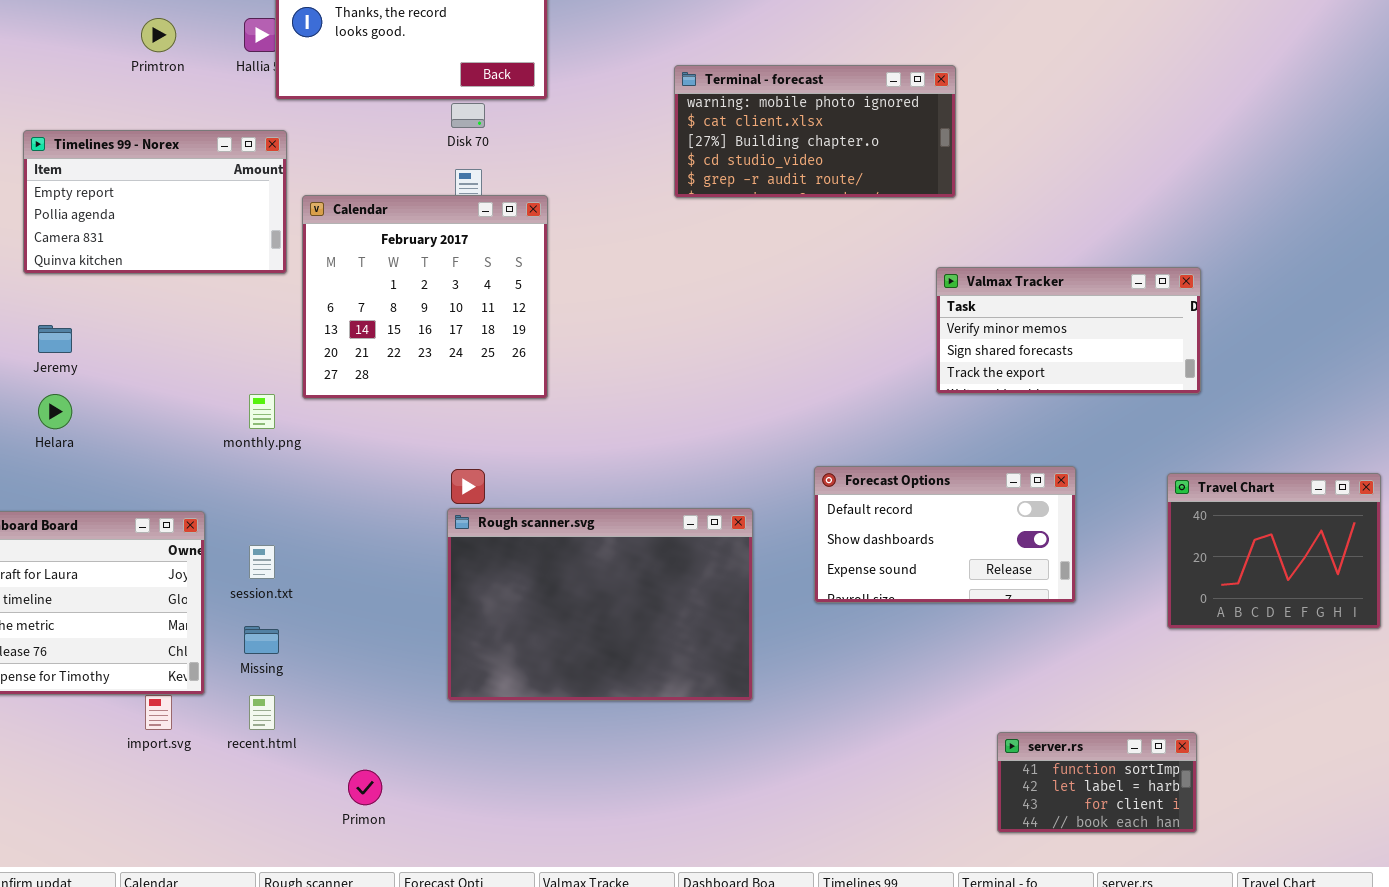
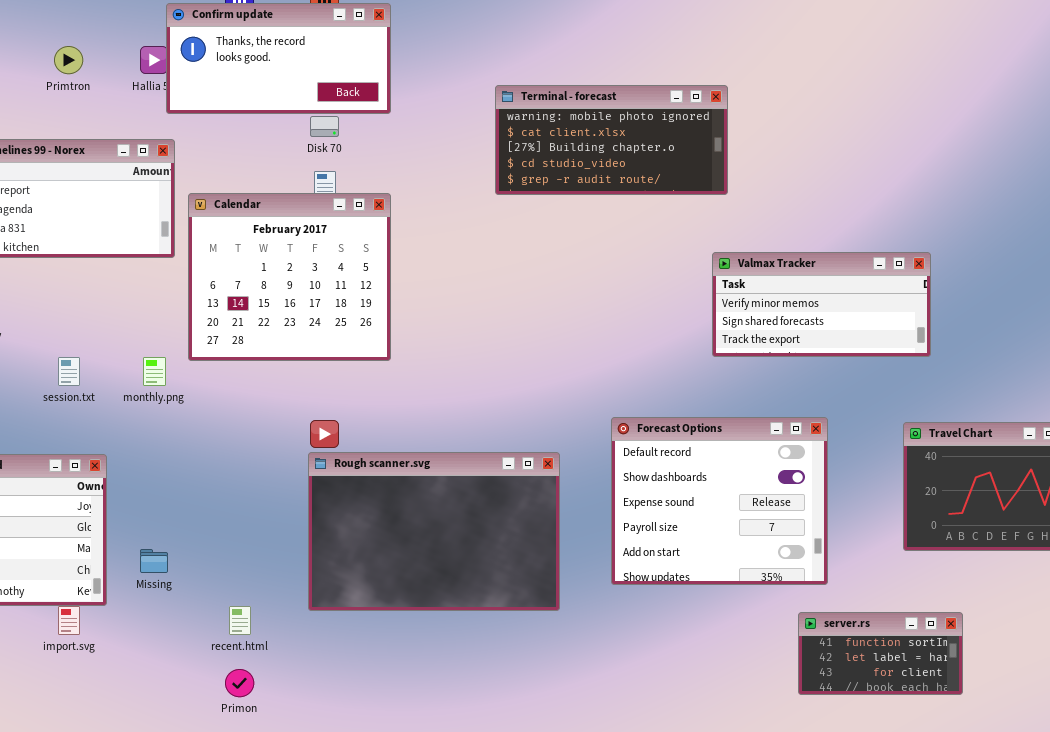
Forecast Options: [814,466,1076,603] -> [611,417,828,585], resized
session.txt: [249,545,275,579] -> [58,357,80,386], moved
recent.html: [249,695,275,730] -> [229,606,251,635], moved
server.rs: [997,732,1197,833] -> [798,612,963,695], moved

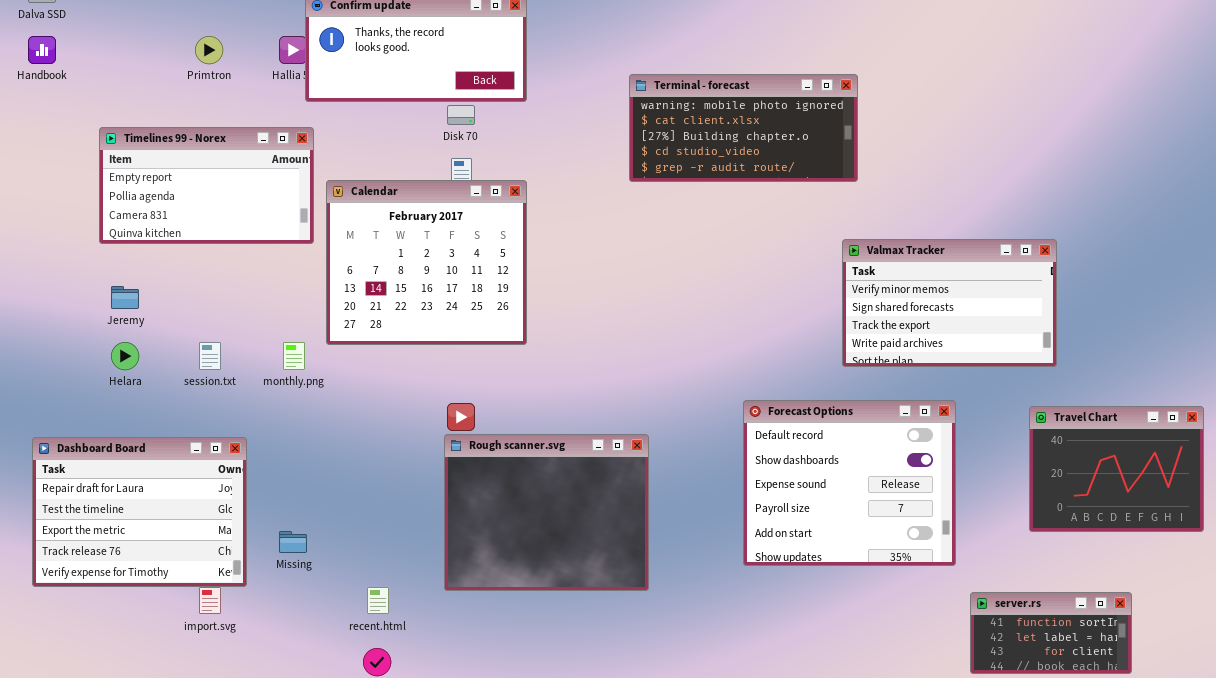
Valmax Tracker: [712,252,931,357] -> [842,239,1057,367], resized
Rough scanner.svg: [308,452,560,611] -> [444,434,649,591], resized
server.rs: [798,612,963,695] -> [970,592,1132,674], moved

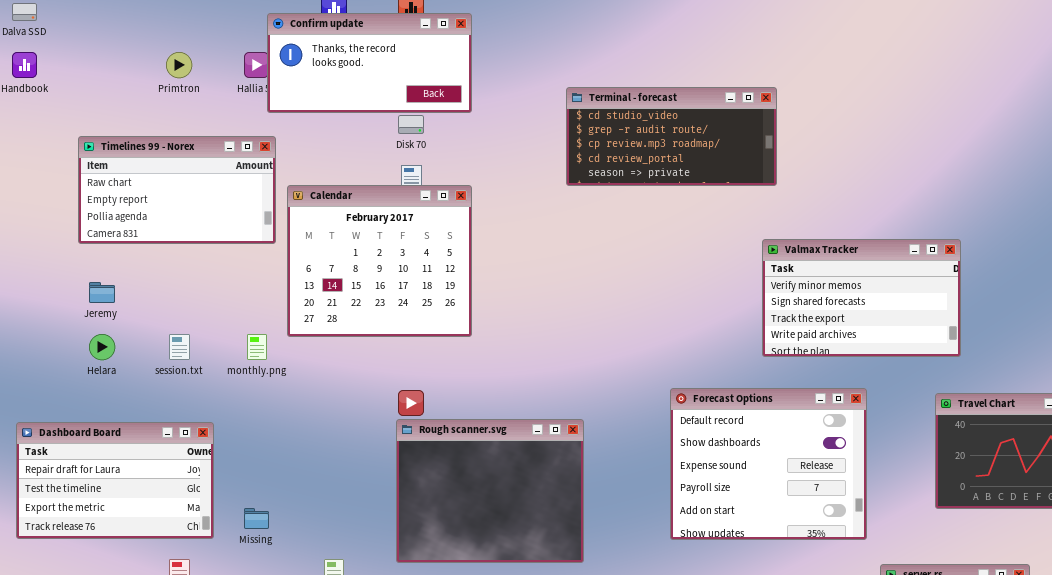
Terminal - forecast: [629,74,858,182] -> [566,87,777,186], scrolled down 3 rows
Timelines 99 - Norex: [99,127,314,244] -> [78,136,276,244], scrolled up 1 row
Dashboard Board: [32,437,247,587] -> [16,422,214,539], resized

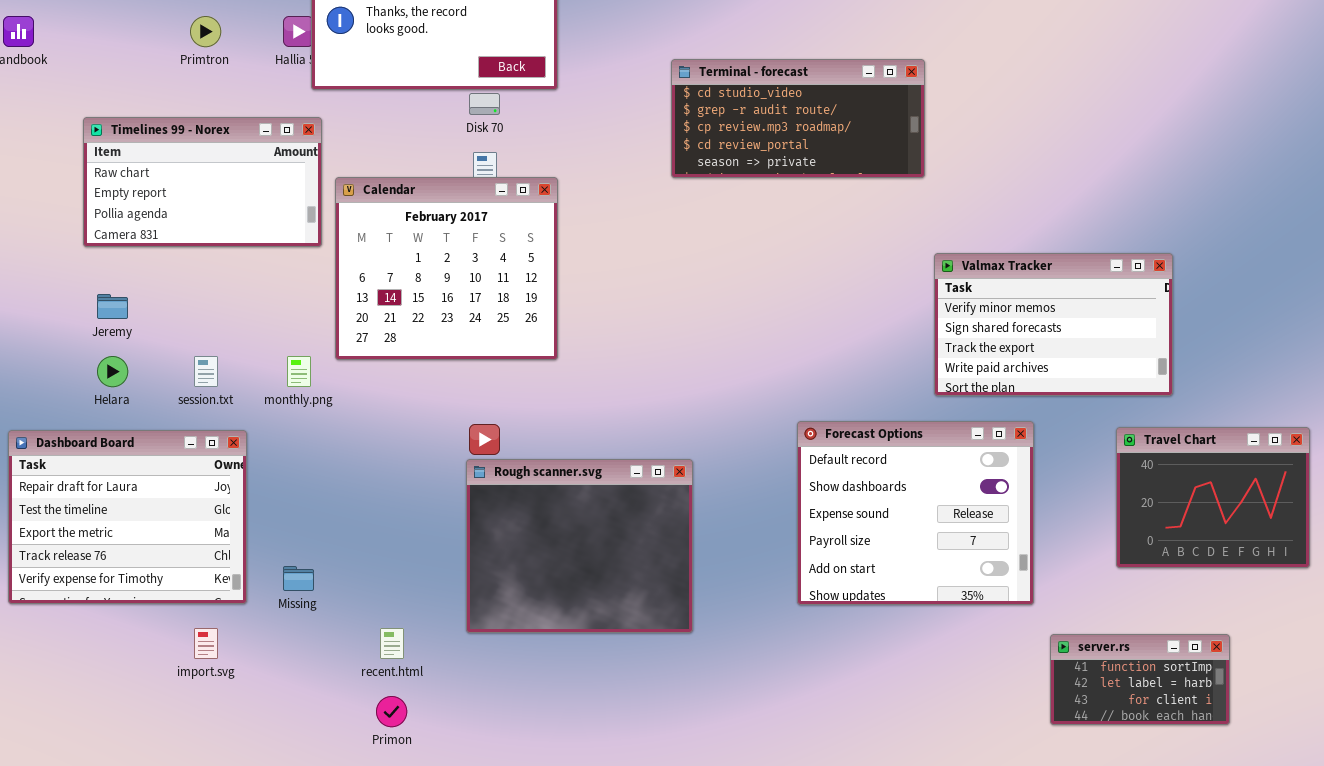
Valmax Tracker: [762,239,961,357] -> [934,253,1173,396], moved
Dashboard Board: [16,422,214,539] -> [8,430,247,604], resized

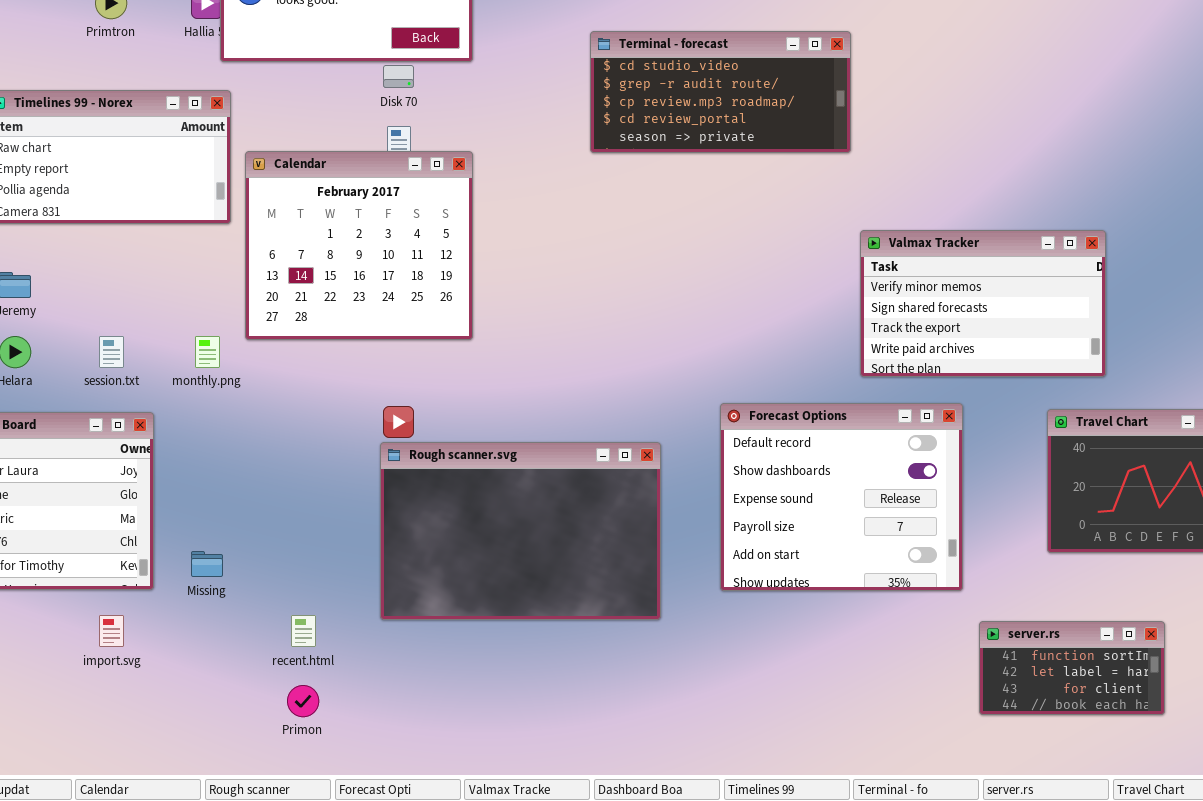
Rough scanner.svg: [466,459,693,633] -> [380,442,661,620], resized

